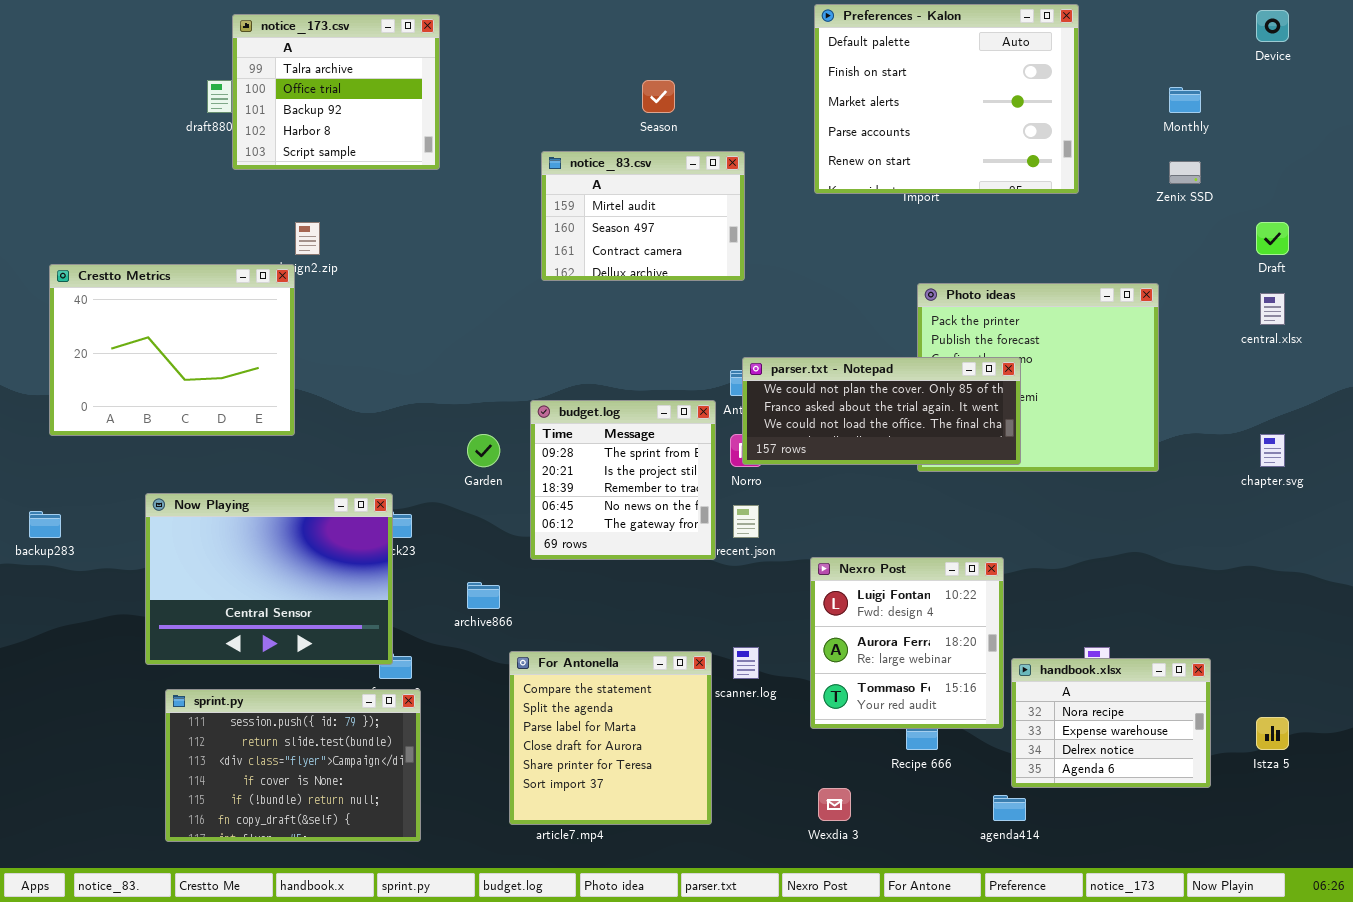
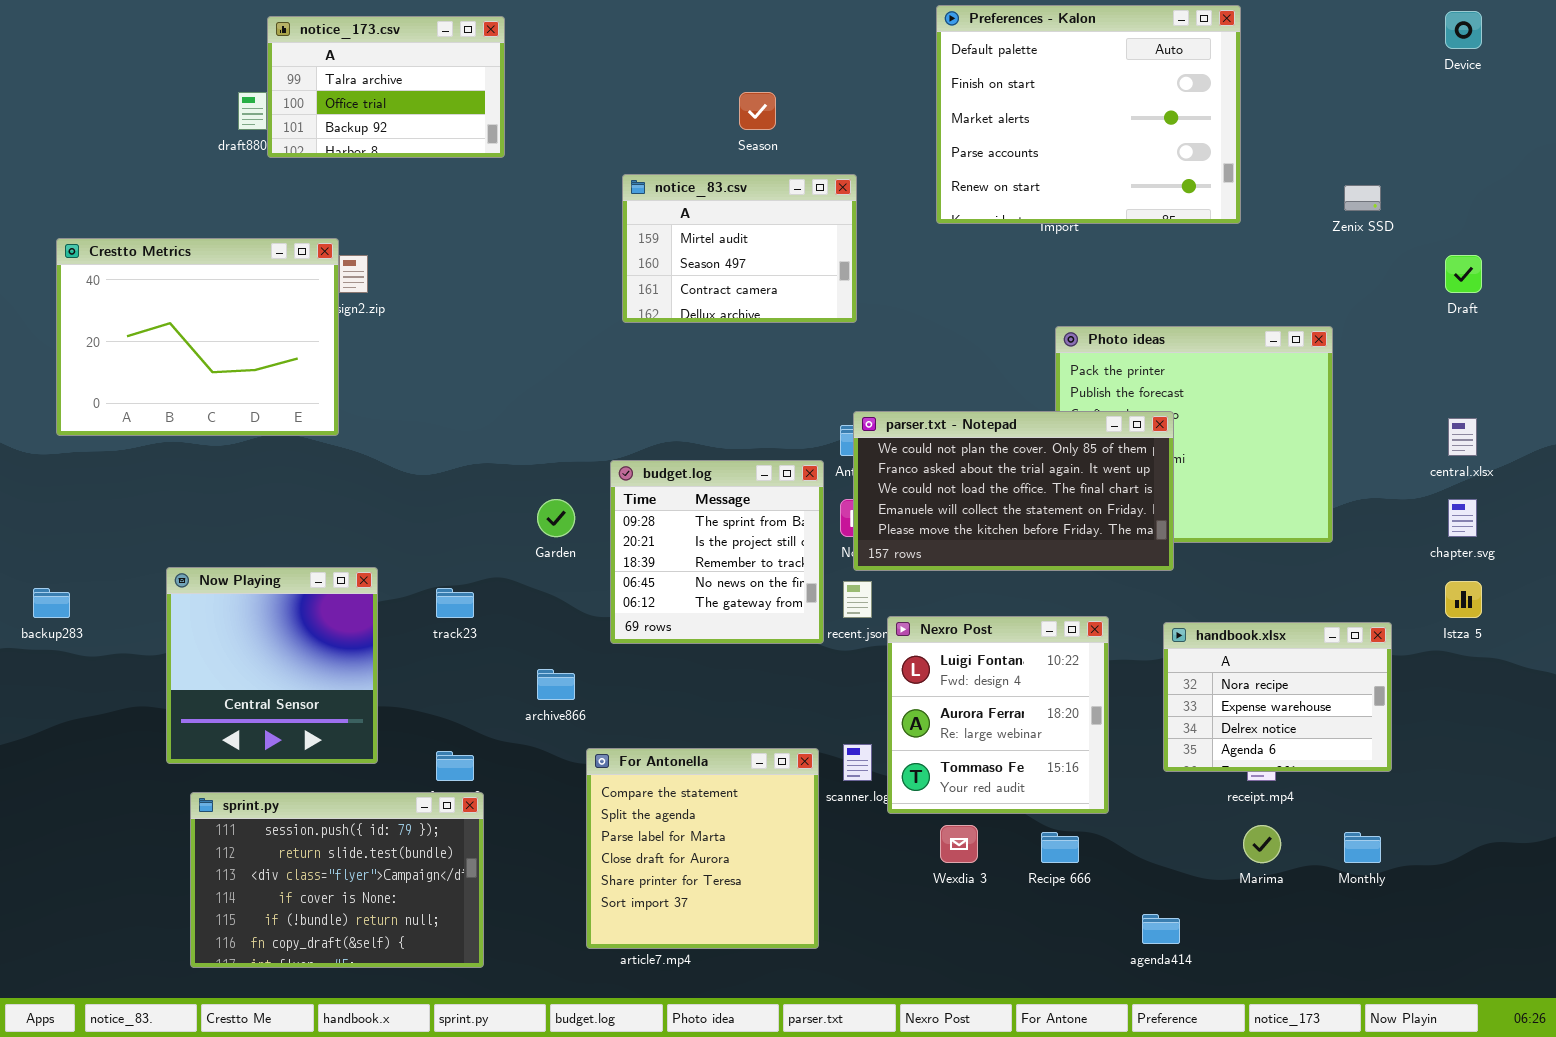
notice_173.csv: [232,14,440,170] -> [267,16,505,158], resized
Monthly: [1169,87,1201,113] -> [1344,832,1381,863], moved
Crestto Metrics: [49,264,295,436] -> [56,238,339,436], moved
central.xlsx: [1260,293,1285,325] -> [1448,418,1477,456], moved
parser.txt - Notepad: [742,357,1021,465] -> [853,411,1174,571], resized
Now Playing: [145,493,393,665] -> [166,567,378,764], resized
Nexro Post: [810,557,1004,729] -> [887,616,1109,814], moved
handbook.xlsx: [1011,658,1211,788] -> [1163,622,1392,772], moved
Istza 5: [1256,717,1289,750] -> [1445,581,1482,618], moved
Wexdia 3: [818,788,851,821] -> [940,825,978,863], moved

